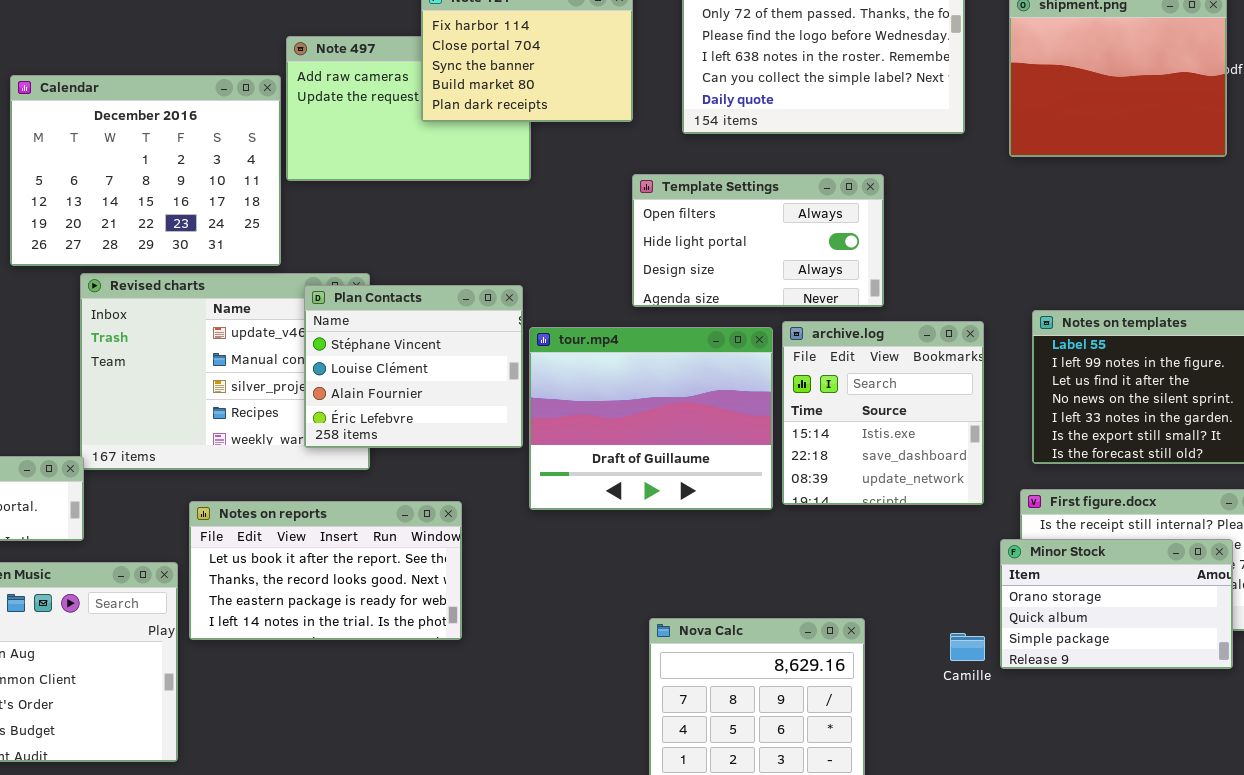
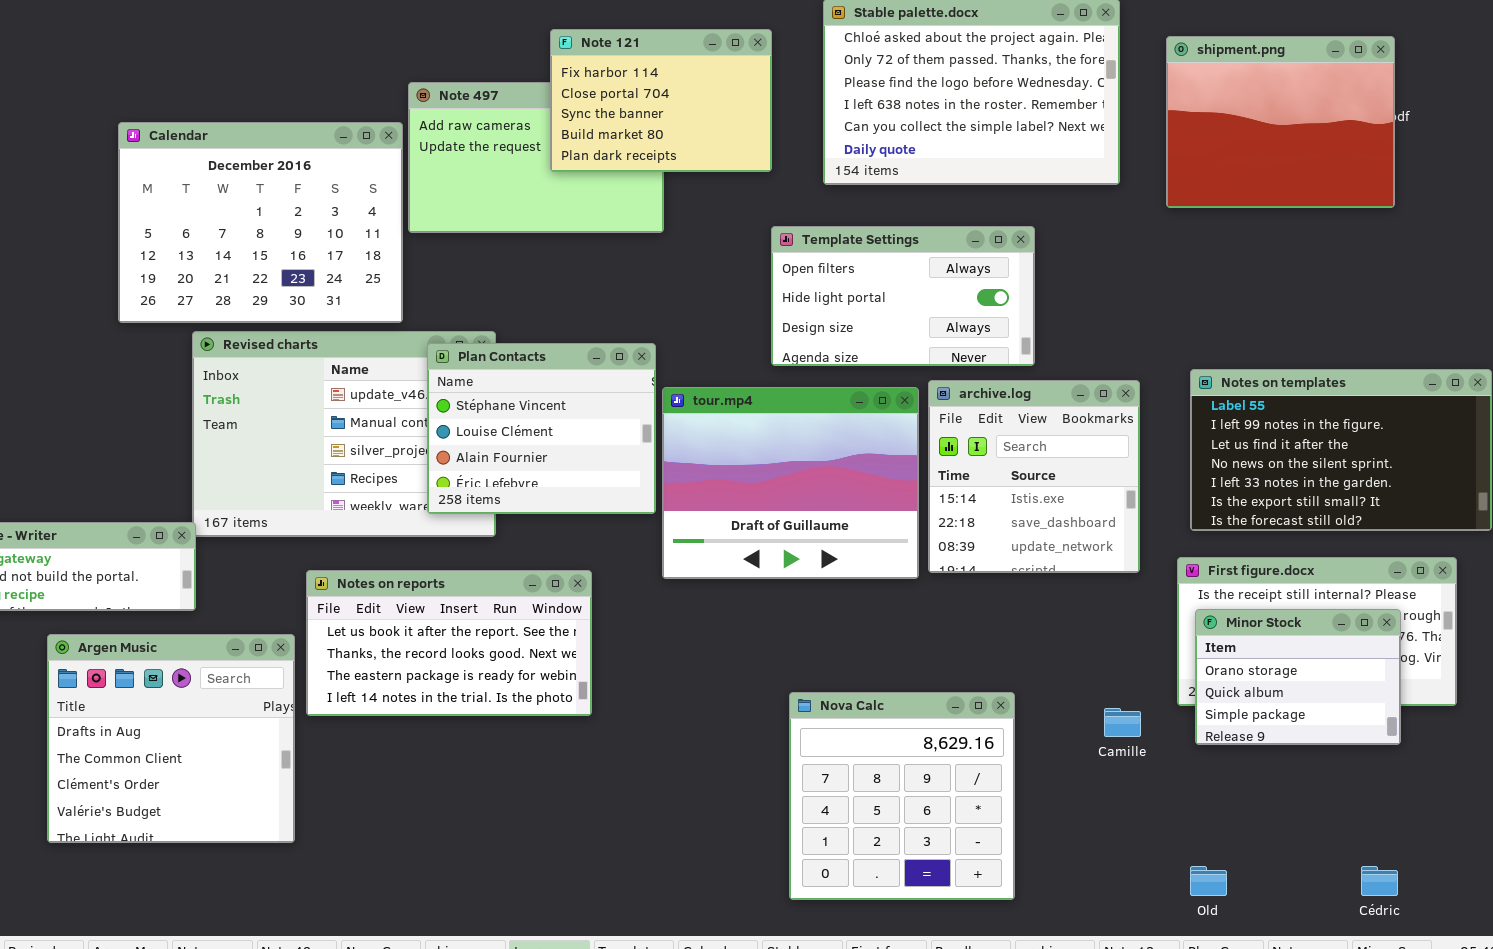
Minor Stock: [1000,539,1233,669] -> [1195,609,1401,745], resized

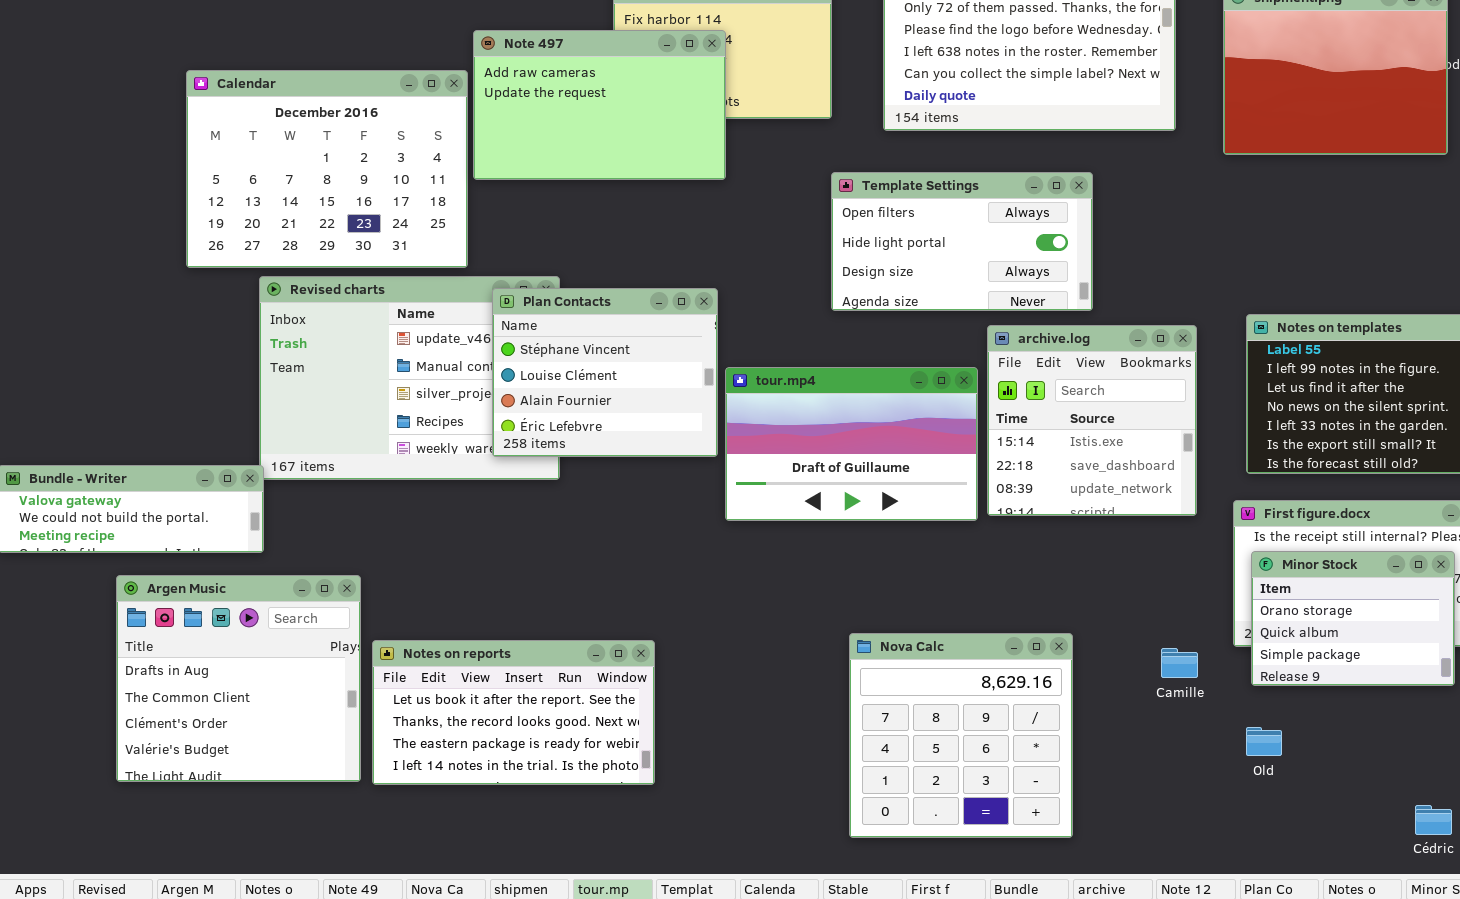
Note 497: [408,82,664,233] -> [473,30,726,180], raised
tour.mp4: [662,387,919,579] -> [725,367,978,521], resized
Notes on reports: [306,570,592,716] -> [372,640,655,785], moved
Old: [1190,866,1227,896] -> [1246,727,1282,756], moved

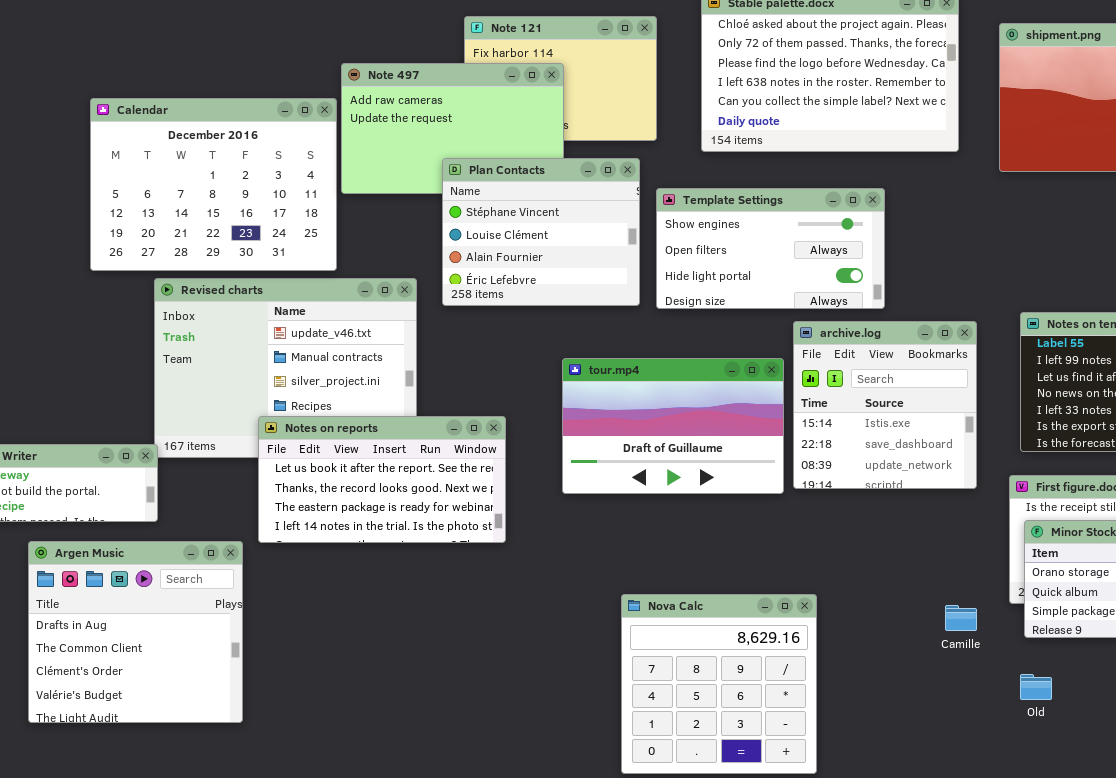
Template Settings: [831,172,1093,311] -> [656,188,885,309], scrolled up 1 row
Plan Contacts: [492,288,718,457] -> [442,158,640,306], moved
Nova Calc: [849,633,1073,838] -> [621,594,817,774], moved
Notes on reports: [372,640,655,785] -> [258,416,506,543], moved

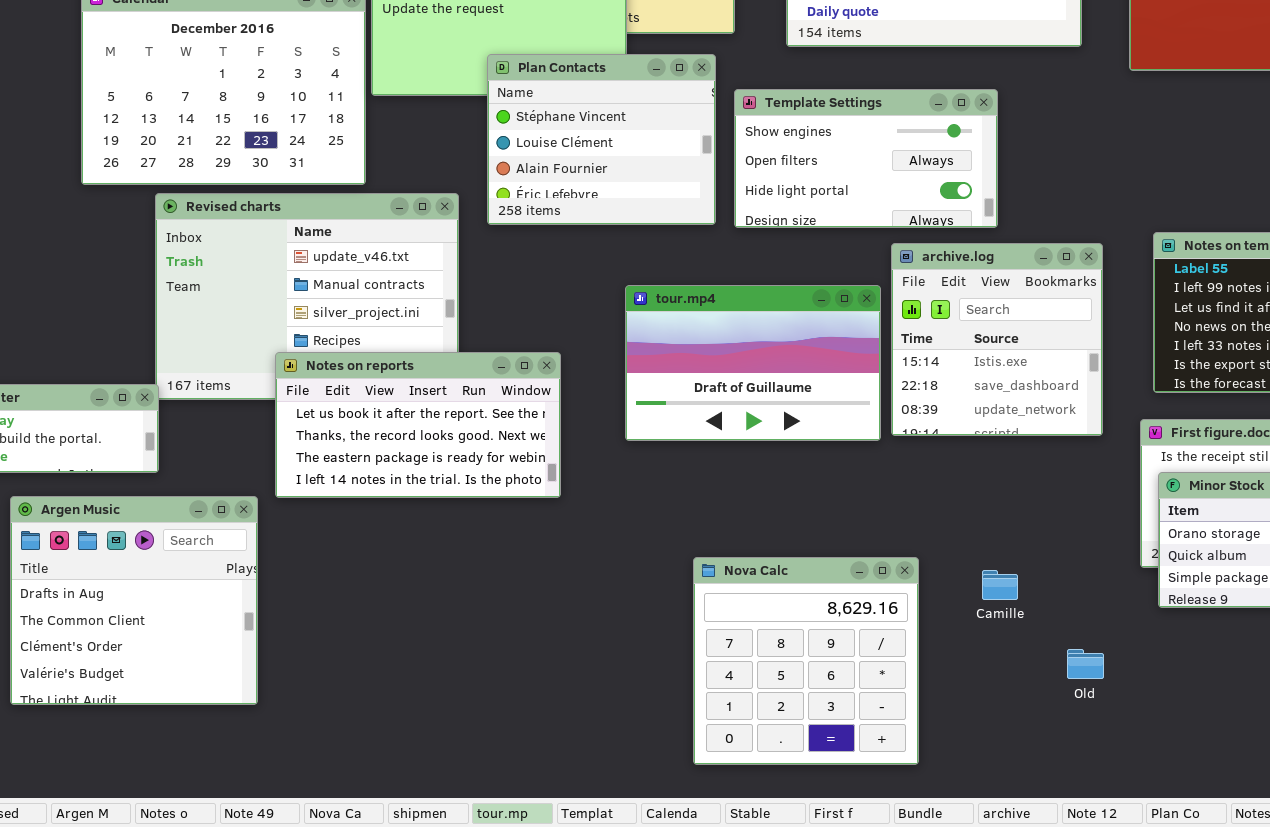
Camille: [945,605,977,631] -> [982,570,1018,600], moved
Old: [1020,674,1052,700] -> [1067,649,1104,679], moved

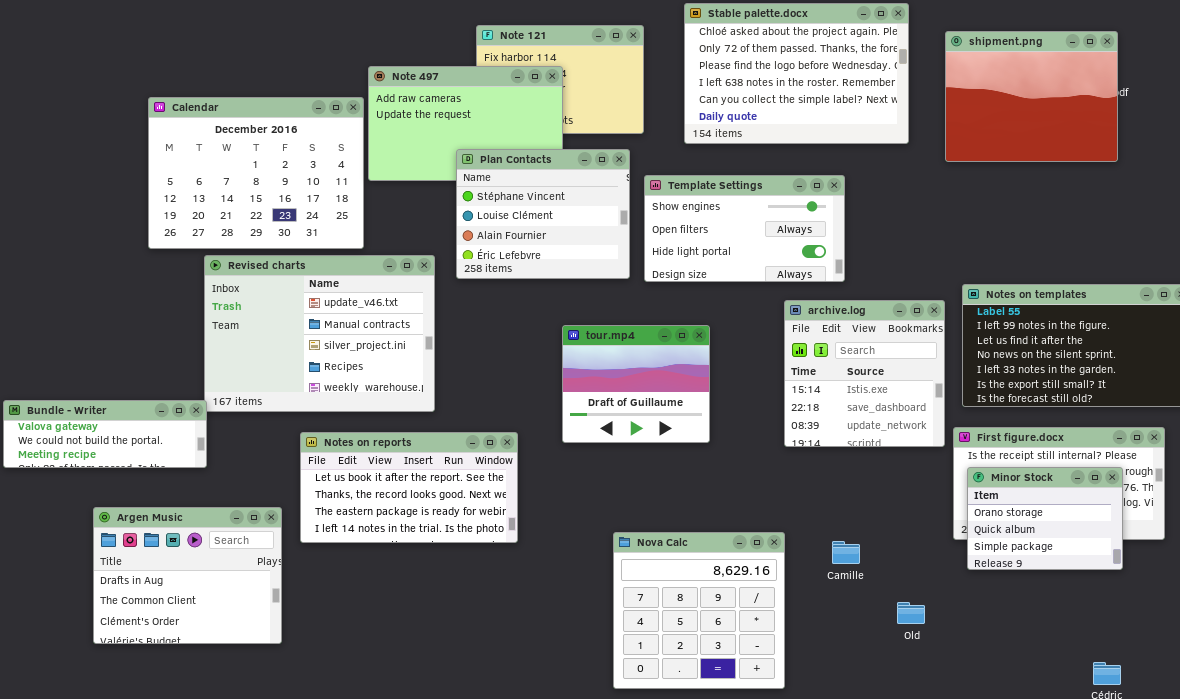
archive.log: [891,243,1103,436] -> [784,300,945,447], moved
tour.mp4: [625,285,881,441] -> [562,325,710,443], resized
Notes on reports: [275,352,561,498] -> [300,432,518,543], moved
Argen Music: [10,496,258,705] -> [93,507,282,644], resized

